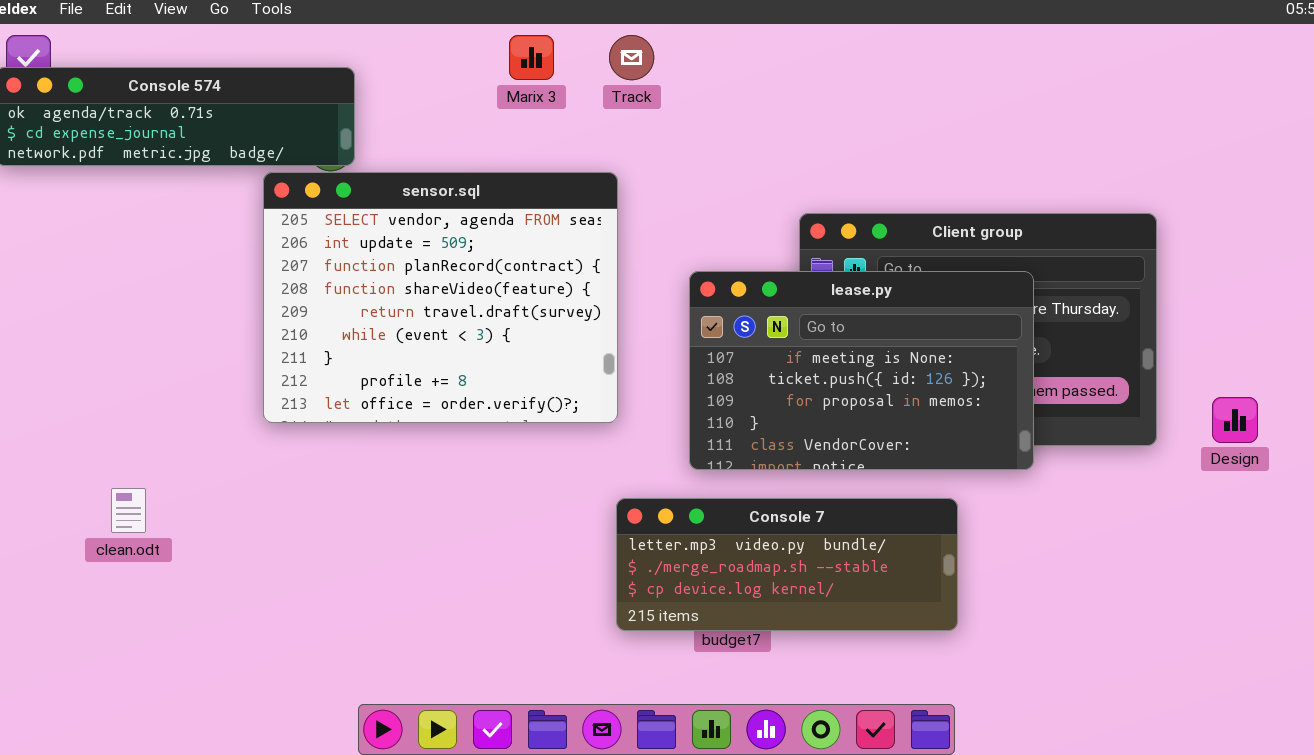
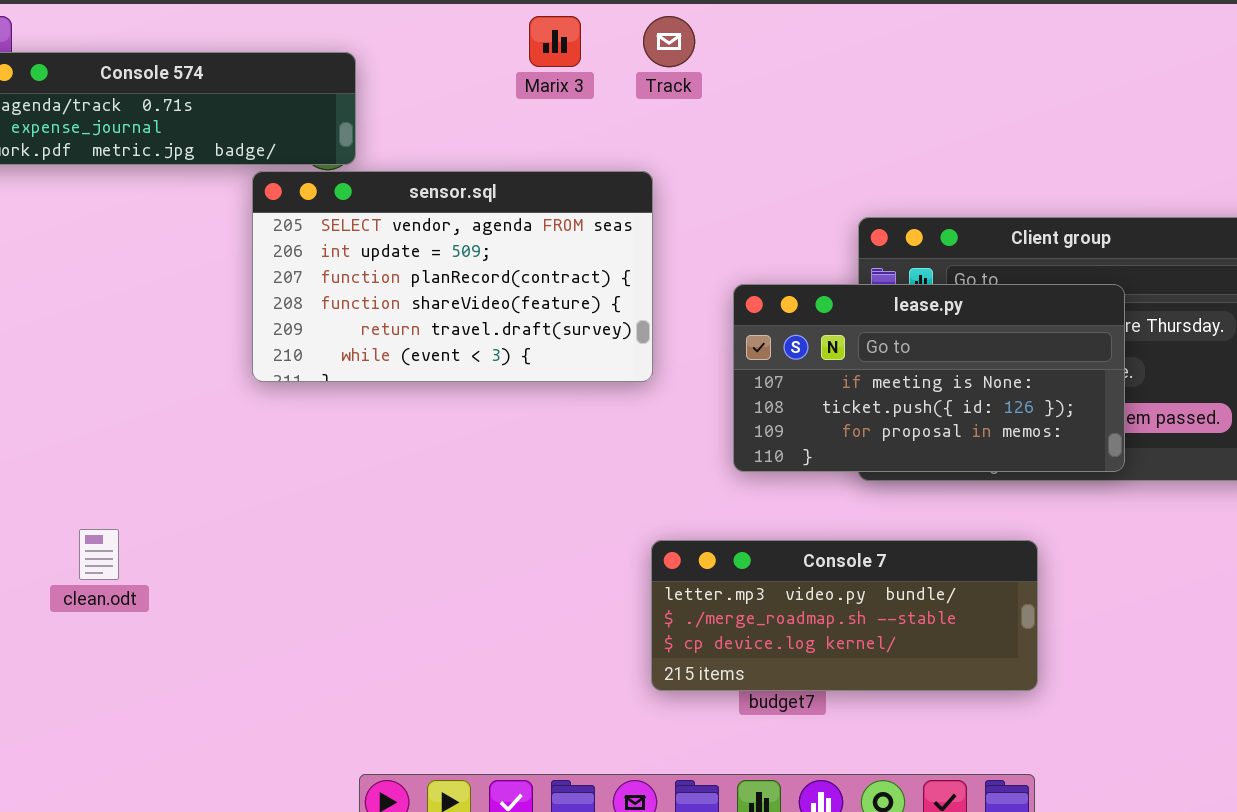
sensor.sql: [263,172,618,423] -> [252,171,653,382], resized
lease.py: [689,271,1034,470] -> [733,284,1125,472], resized

